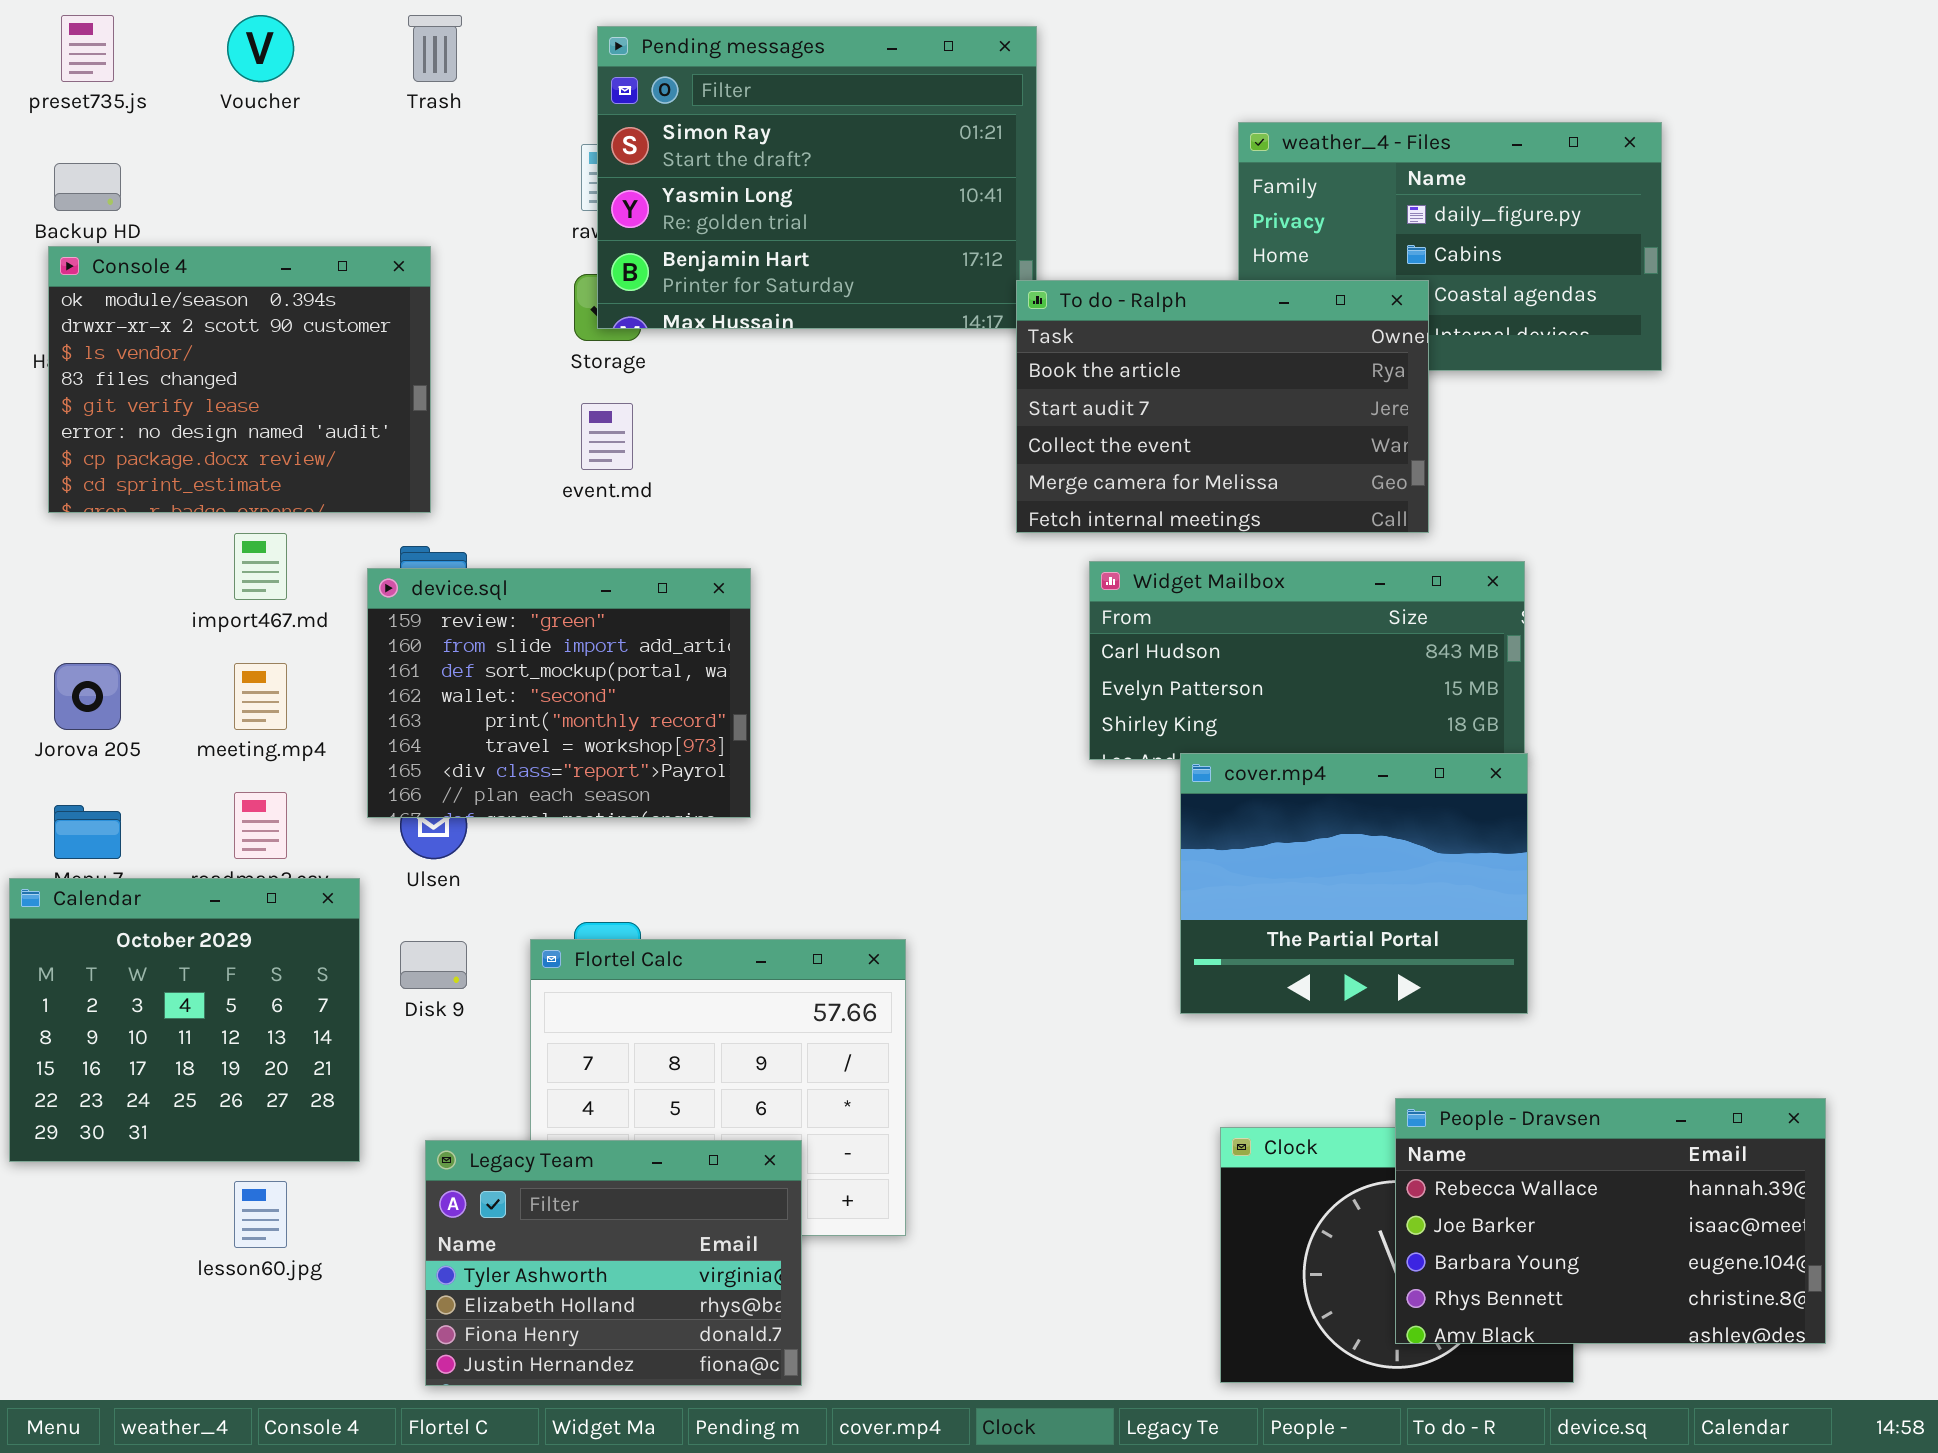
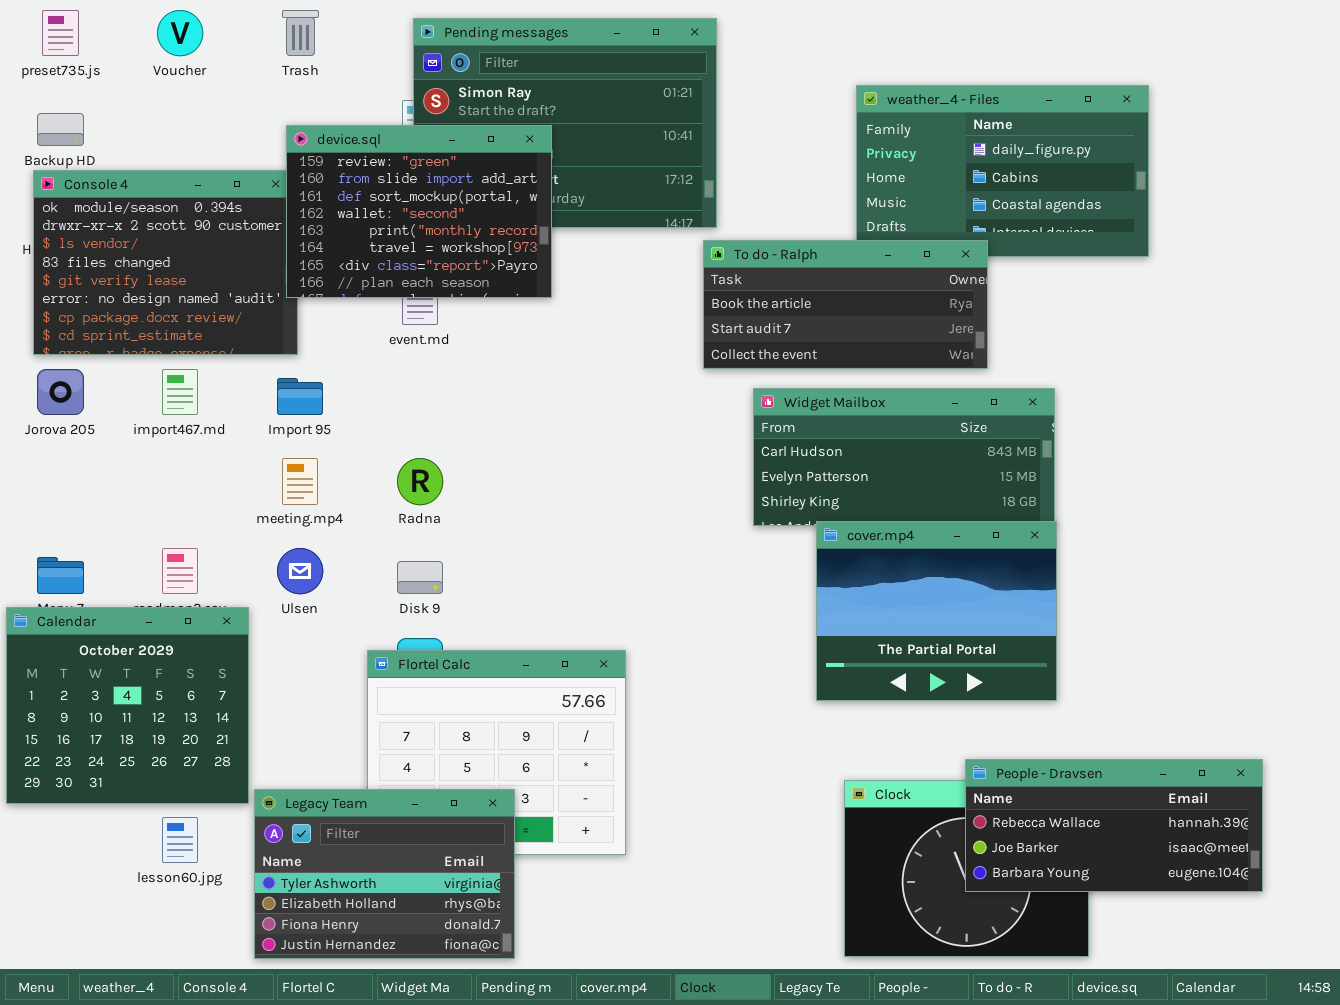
To do - Ralph: [1016,280,1429,533] -> [703,240,988,369], resized
device.sql: [367,568,751,818] -> [286,125,552,298], moved
Jorova 205: [54,663,121,730] -> [37,369,84,415], moved
meeting.mp4: [234,663,287,730] -> [282,458,318,505], moved
Disk 9: [400,941,467,989] -> [397,561,443,594], moved
People - Dravsen: [1395,1098,1826,1344] -> [965,759,1263,892], resized
Legacy Team: [425,1140,802,1386] -> [254,789,515,959], moved

